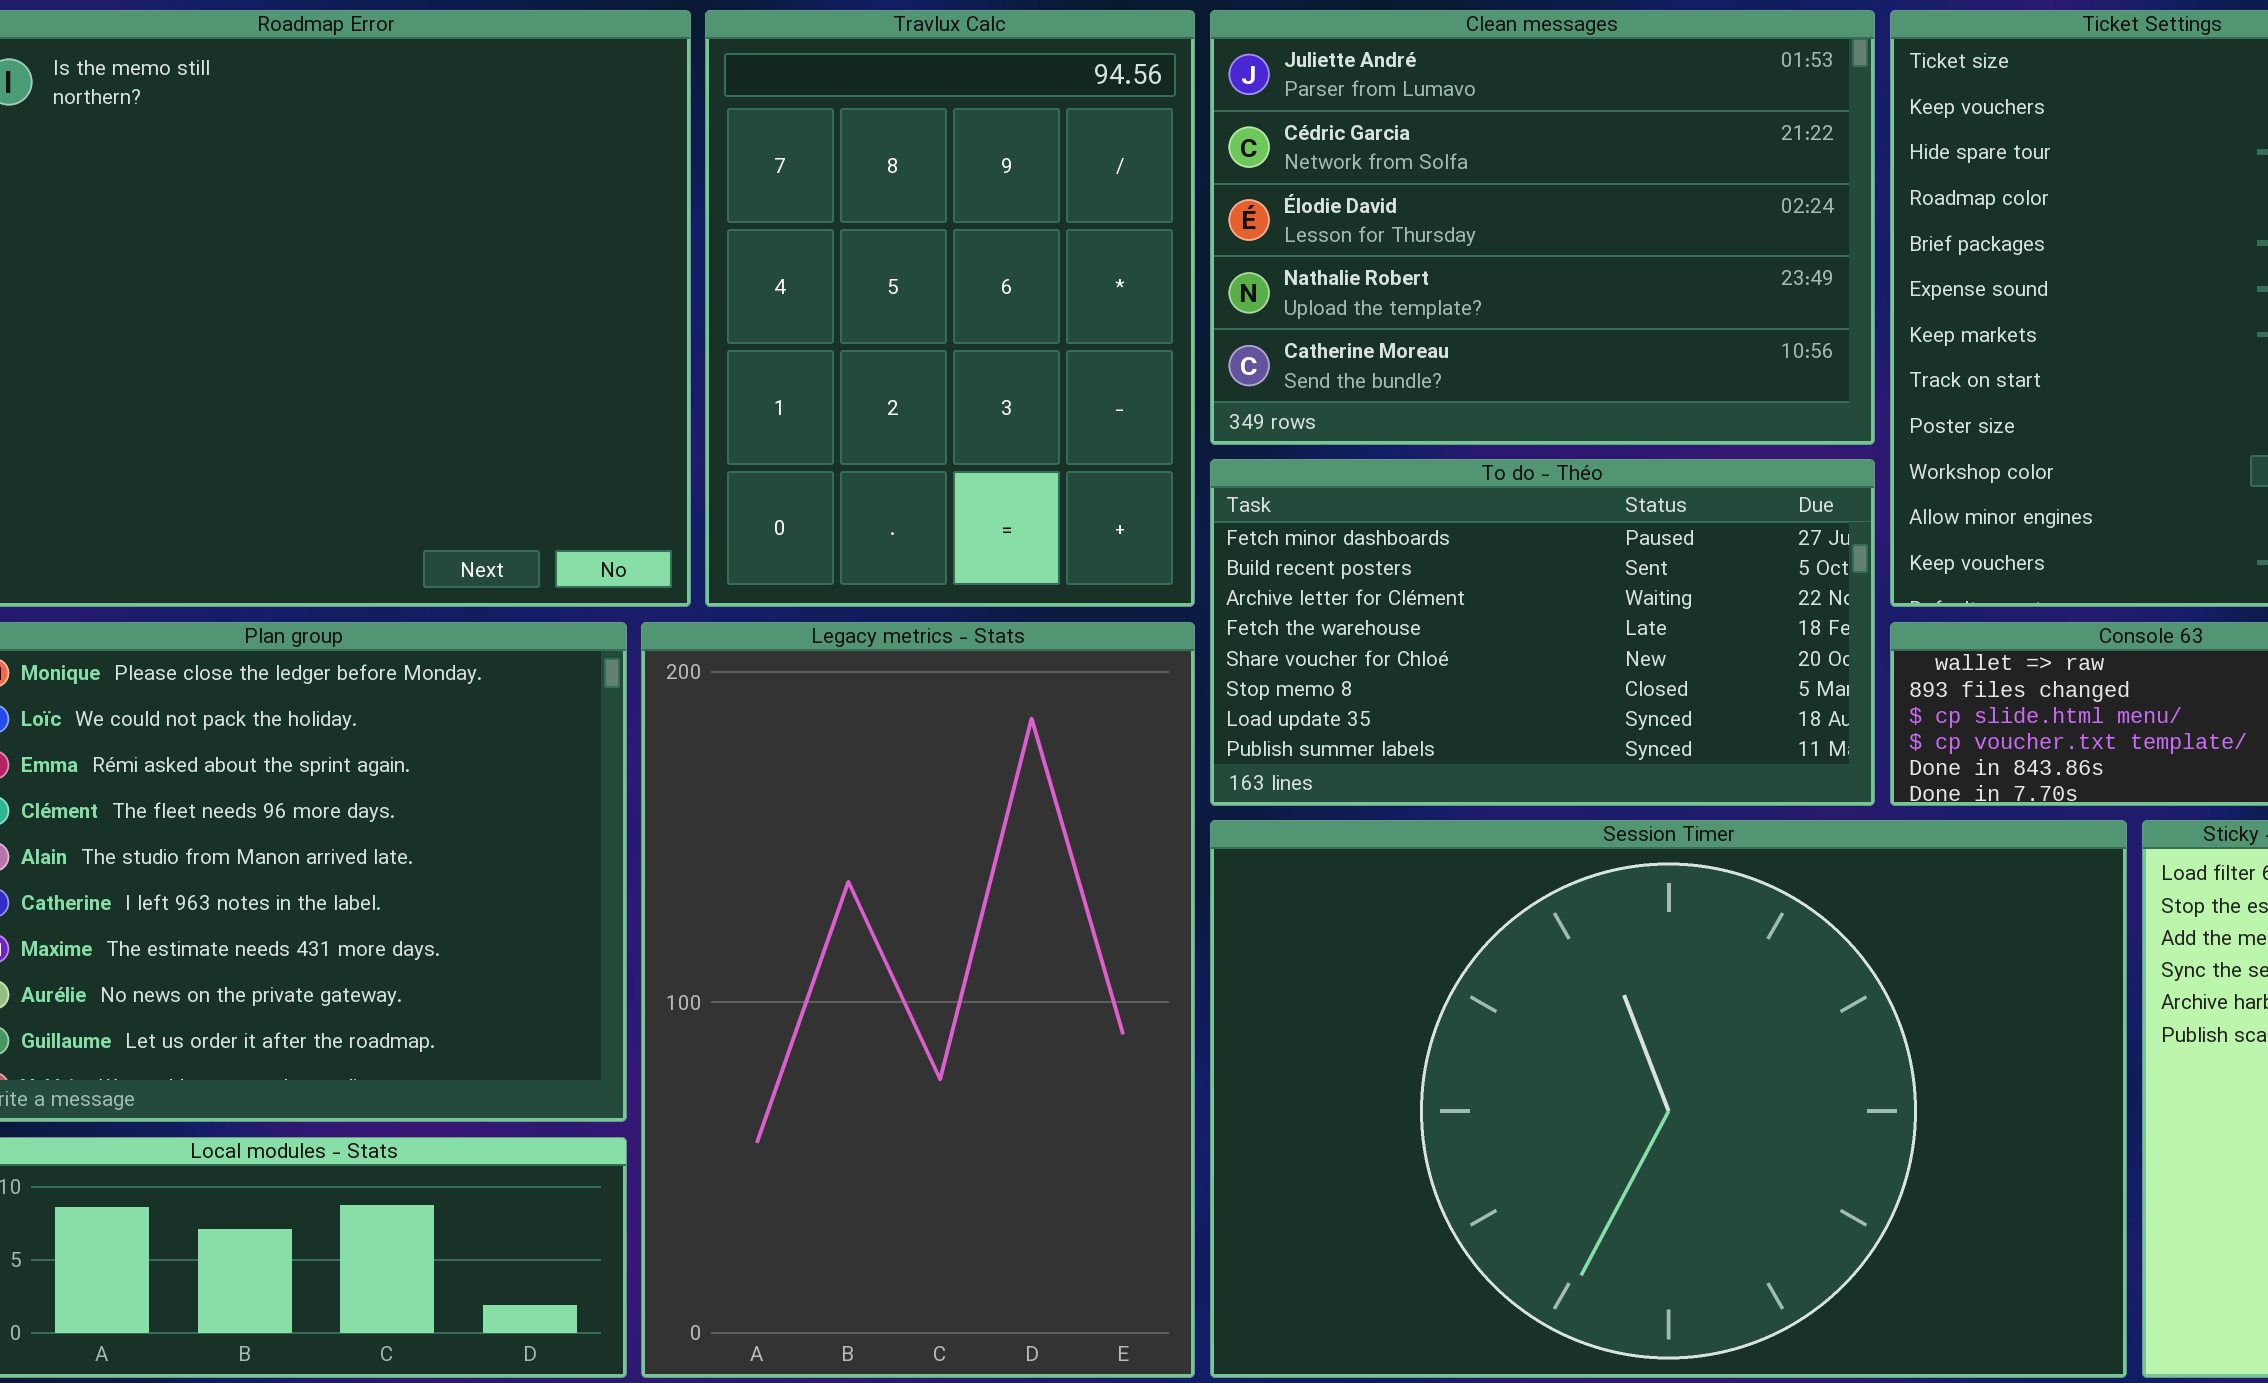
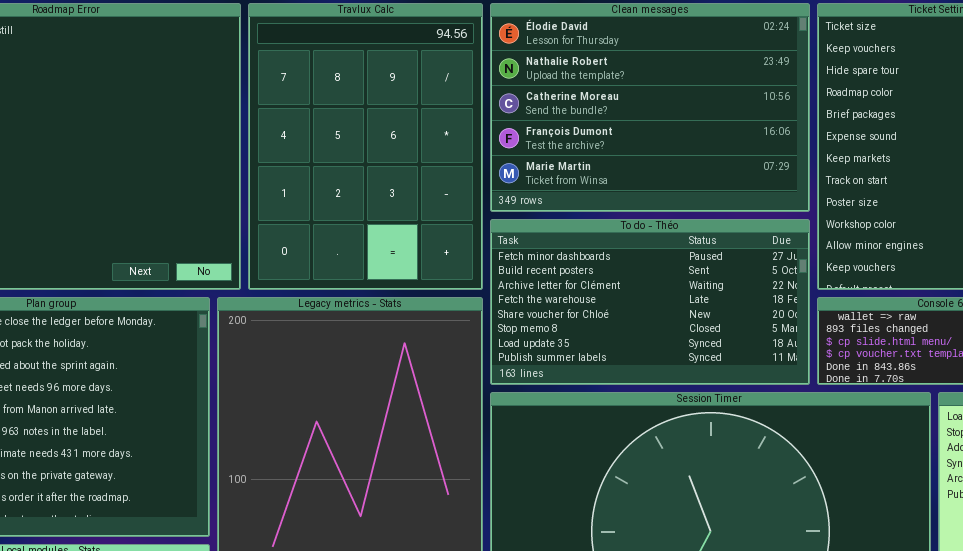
Clean messages: [1210,10,1875,445] -> [490,3,810,212], scrolled down 2 rows

